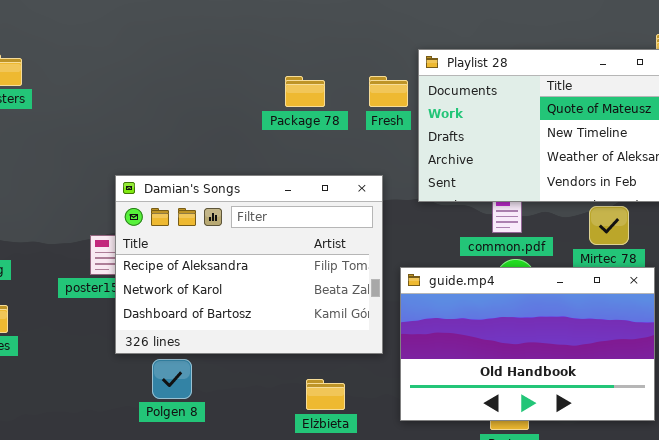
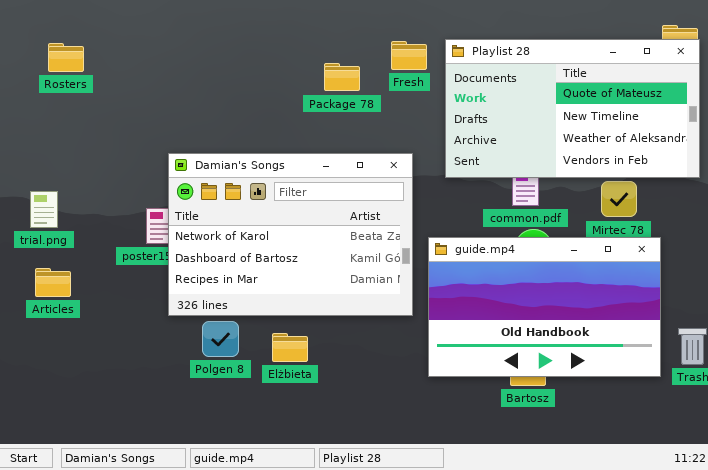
Fresh: [369,76,408,107] -> [391,41,427,70], moved
Damian's Songs: [115,175,383,354] -> [168,153,413,316], scrolled down 1 row
Elżbieta: [306,379,345,410] -> [272,333,308,362], moved

